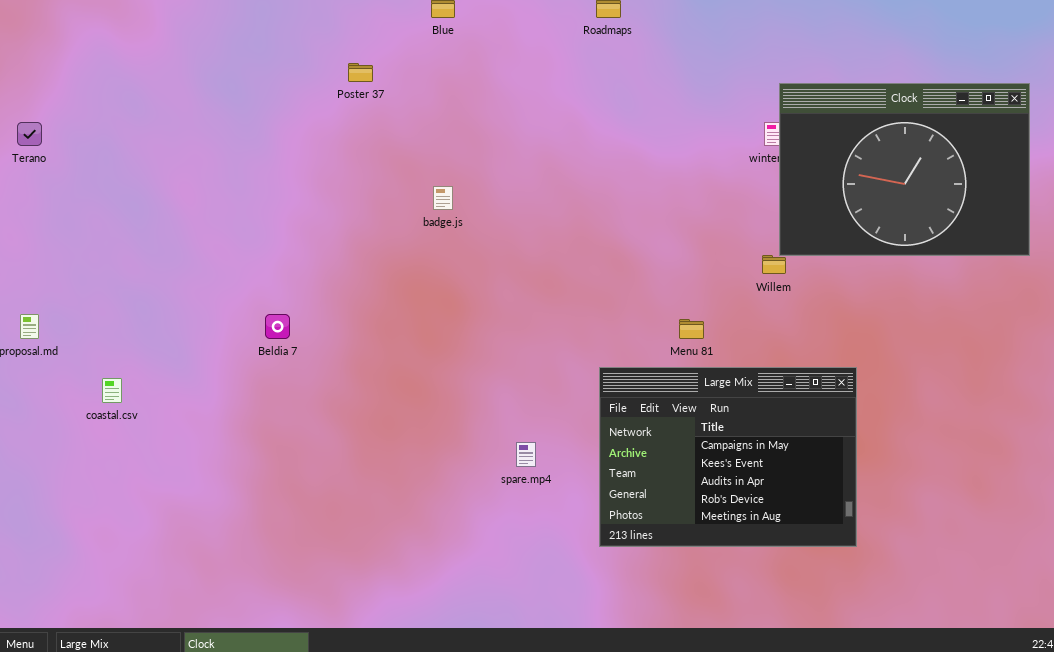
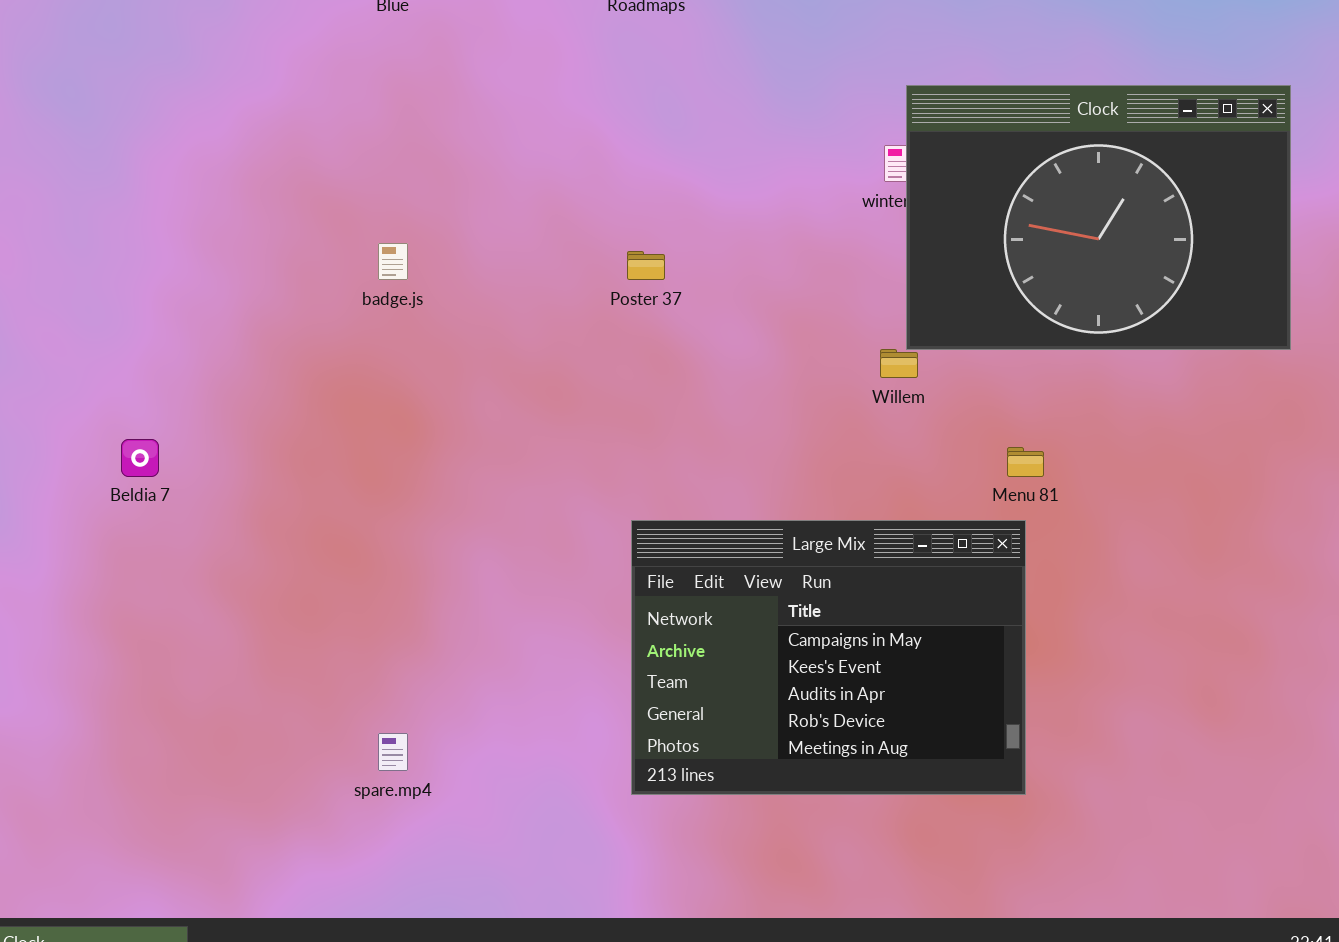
Poster 37: [348,63,373,82] -> [627,251,665,280], moved
Menu 81: [679,319,704,339] -> [1007,447,1044,477], moved
spare.mp4: [516,442,536,467] -> [378,733,408,771], moved

